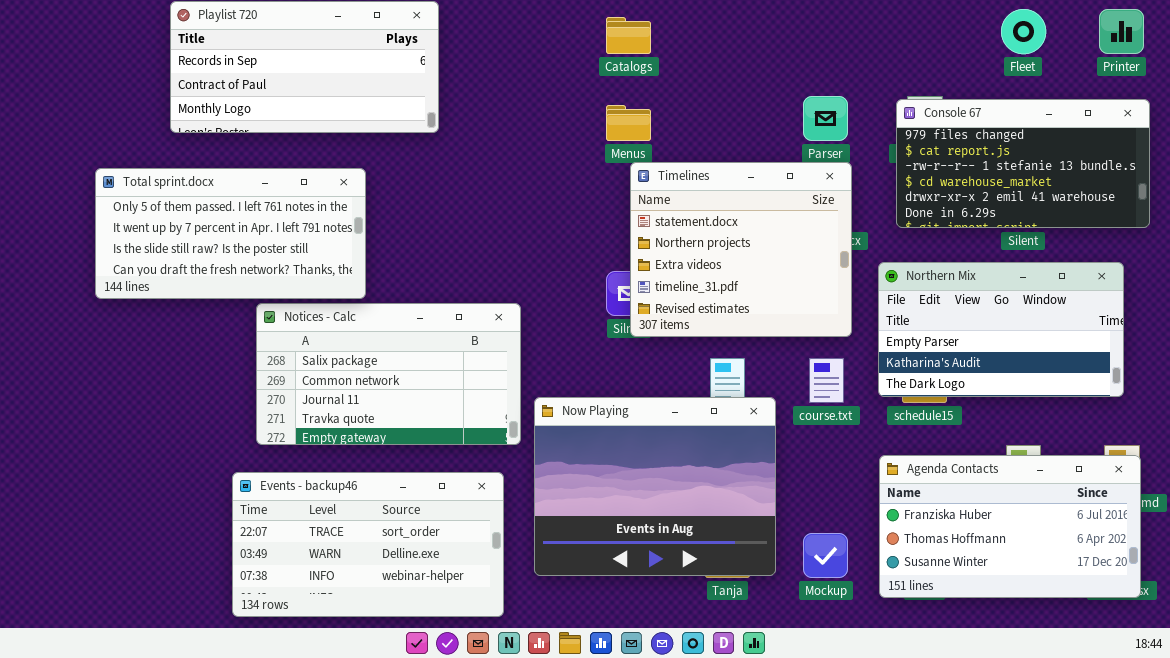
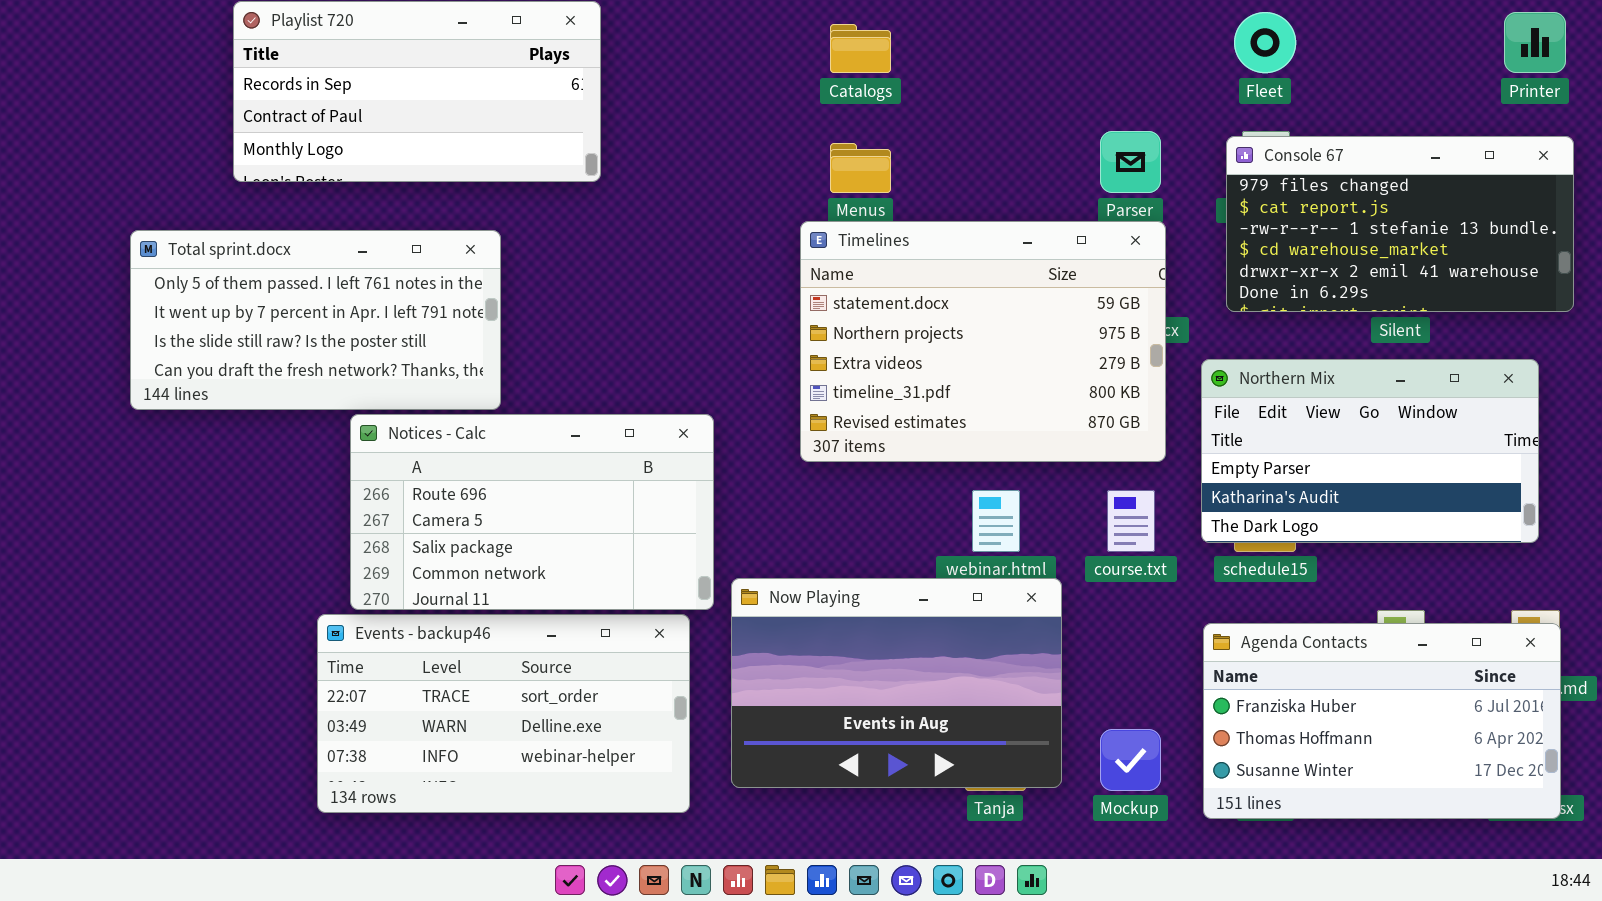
Fleet: [1001,9,1046,54] -> [1234,12,1296,73], moved
Timelines: [630,162,852,337] -> [800,221,1166,462], resized
Notices - Calc: [256,303,521,445] -> [350,414,714,610], scrolled up 2 rows
Now Playing: [534,397,776,576] -> [731,578,1062,788], resized
Events - backup46: [232,472,504,617] -> [317,614,690,813], moved

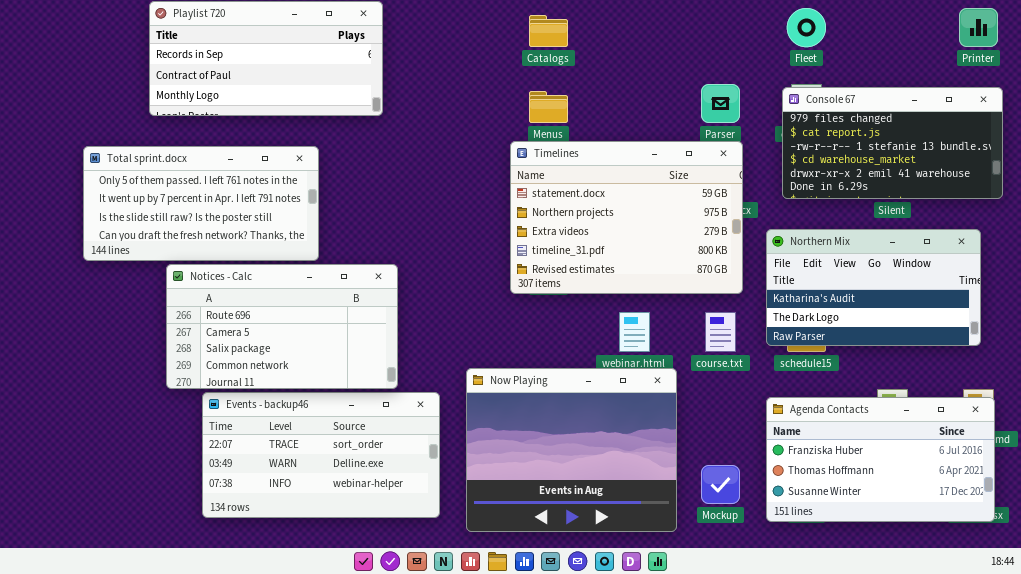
Northern Mix: [1201,359,1539,543] -> [766,229,981,346], scrolled down 1 row
Notices - Calc: [350,414,714,610] -> [166,264,398,389], moved
Now Playing: [731,578,1062,788] -> [466,368,677,532], resized

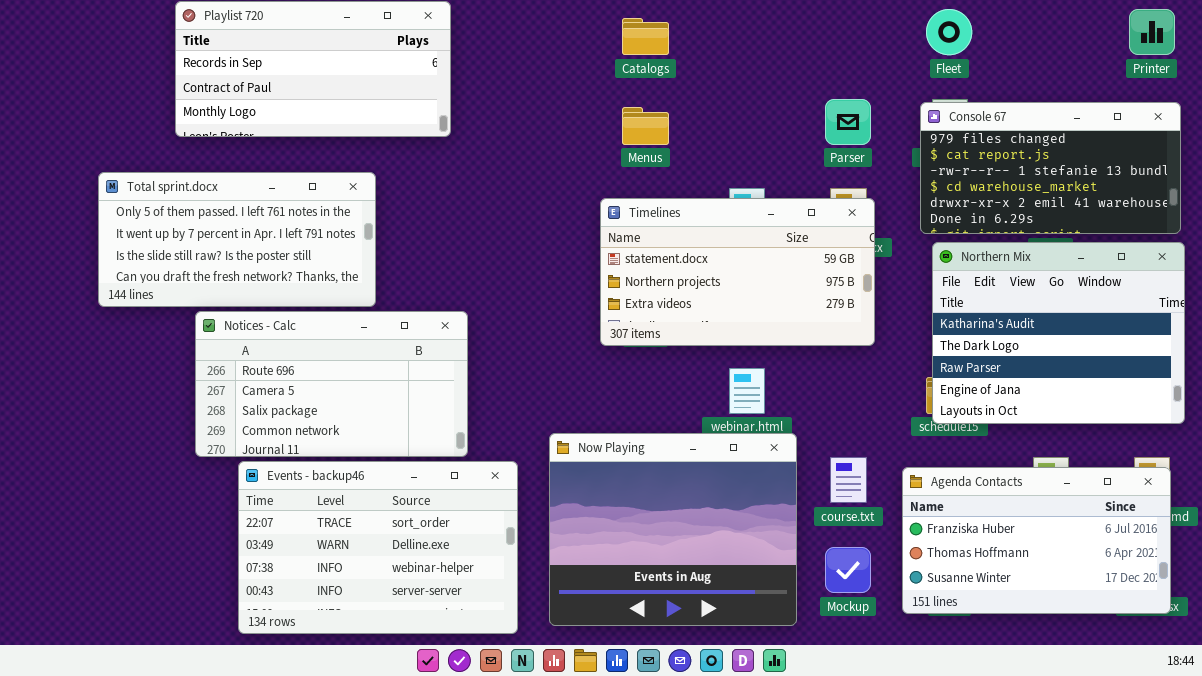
Timelines: [510,141,743,294] -> [600,198,875,346], resized
Northern Mix: [766,229,981,346] -> [932,242,1185,424], moved, resized
course.txt: [705,312,736,352] -> [830,457,867,503], moved
Events - backup46: [202,392,440,518] -> [238,461,518,634], resized

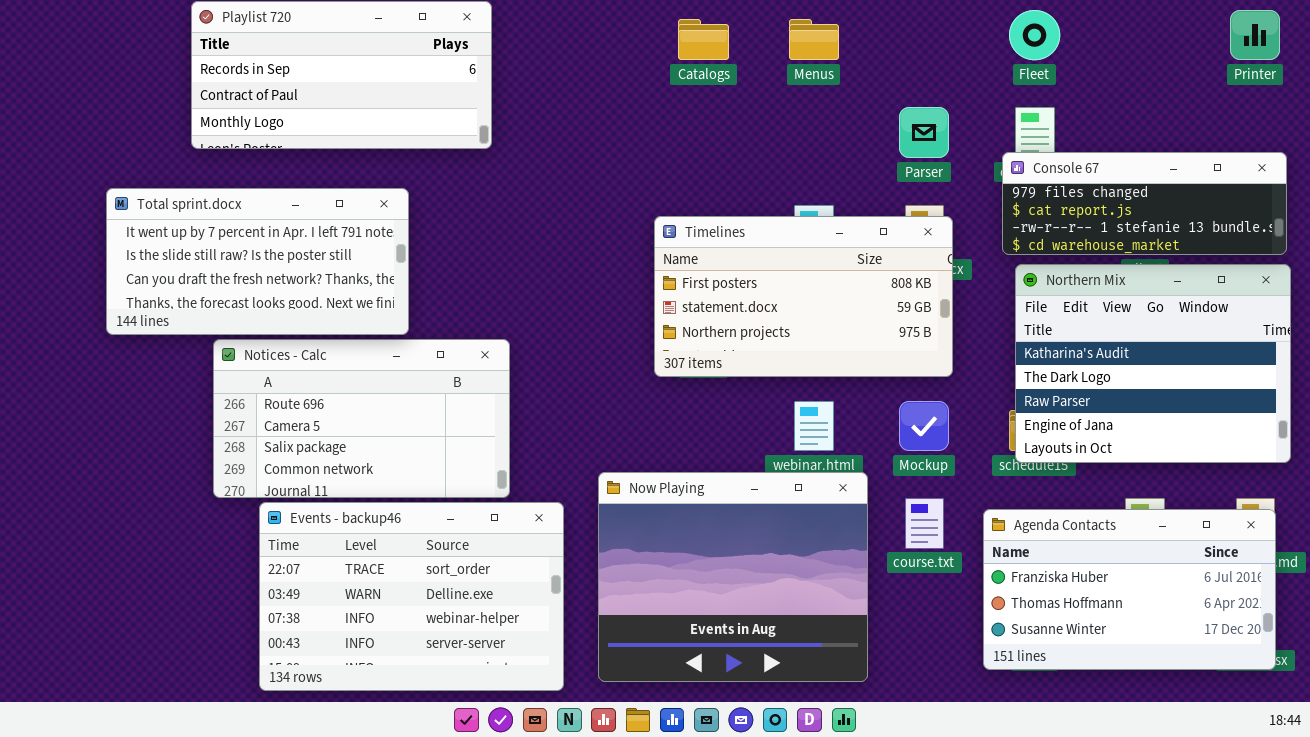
Console 67: [920,102,1181,234] -> [1002,152,1287,255], resized
Menus: [622,107,669,145] -> [789,19,839,60], moved
Total sprint.docx: [98,172,376,307] -> [106,188,409,335], scrolled down 1 row
Timelines: [600,198,875,346] -> [654,216,953,377], scrolled up 1 row
Mockup: [825,547,871,593] -> [899,401,949,451], moved

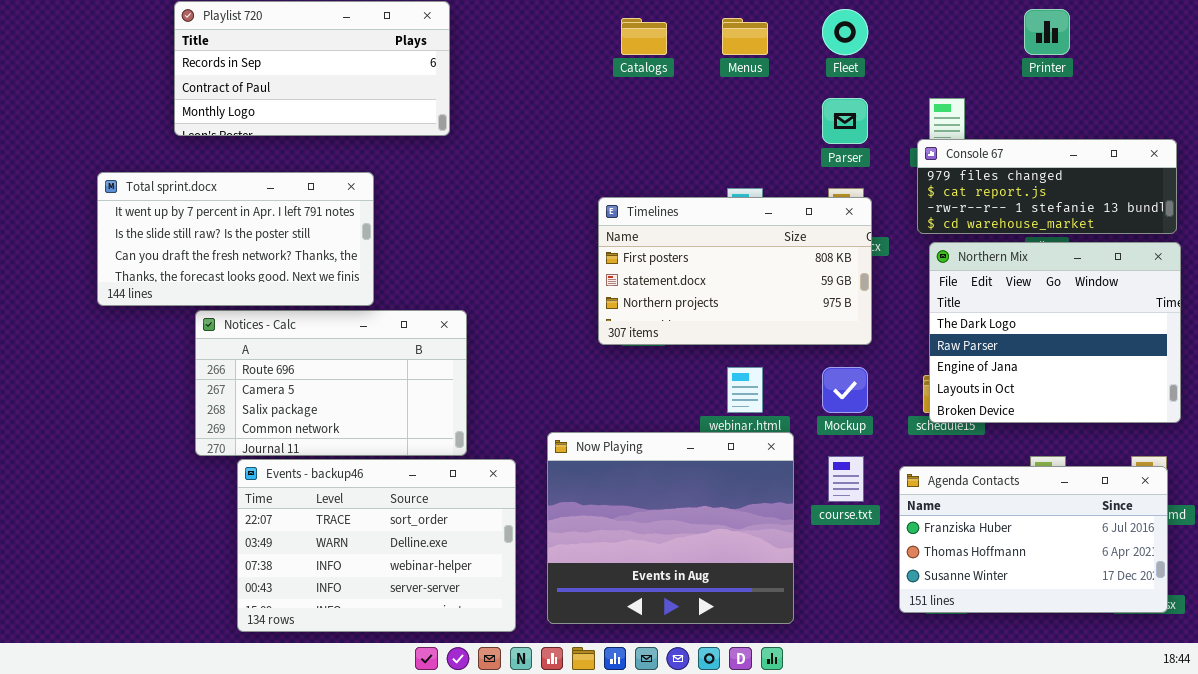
Fleet: [1009,10,1060,60] -> [822,9,868,55], moved
Printer: [1230,10,1280,60] -> [1024,9,1070,55], moved
Northern Mix: [1015,264,1291,463] -> [929,242,1181,423], scrolled down 1 row

